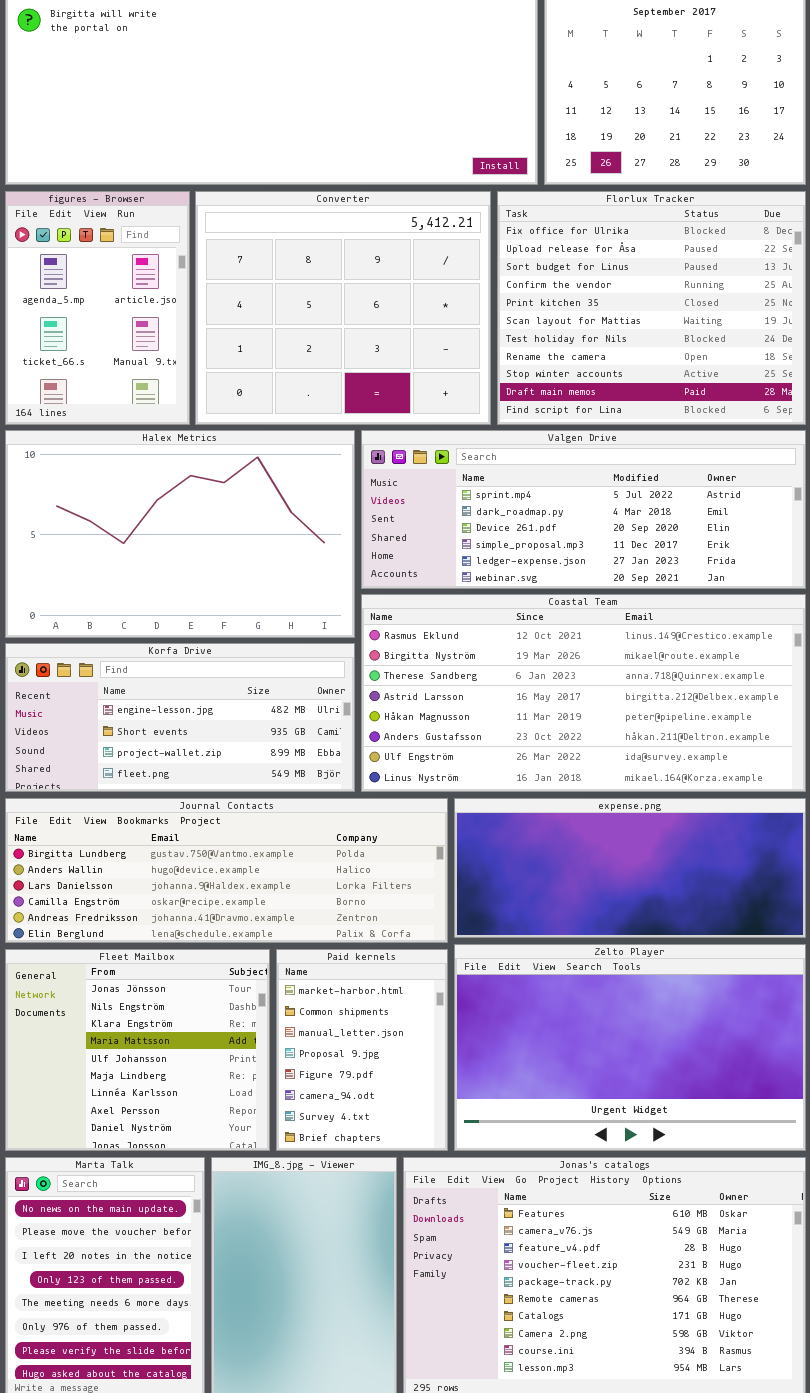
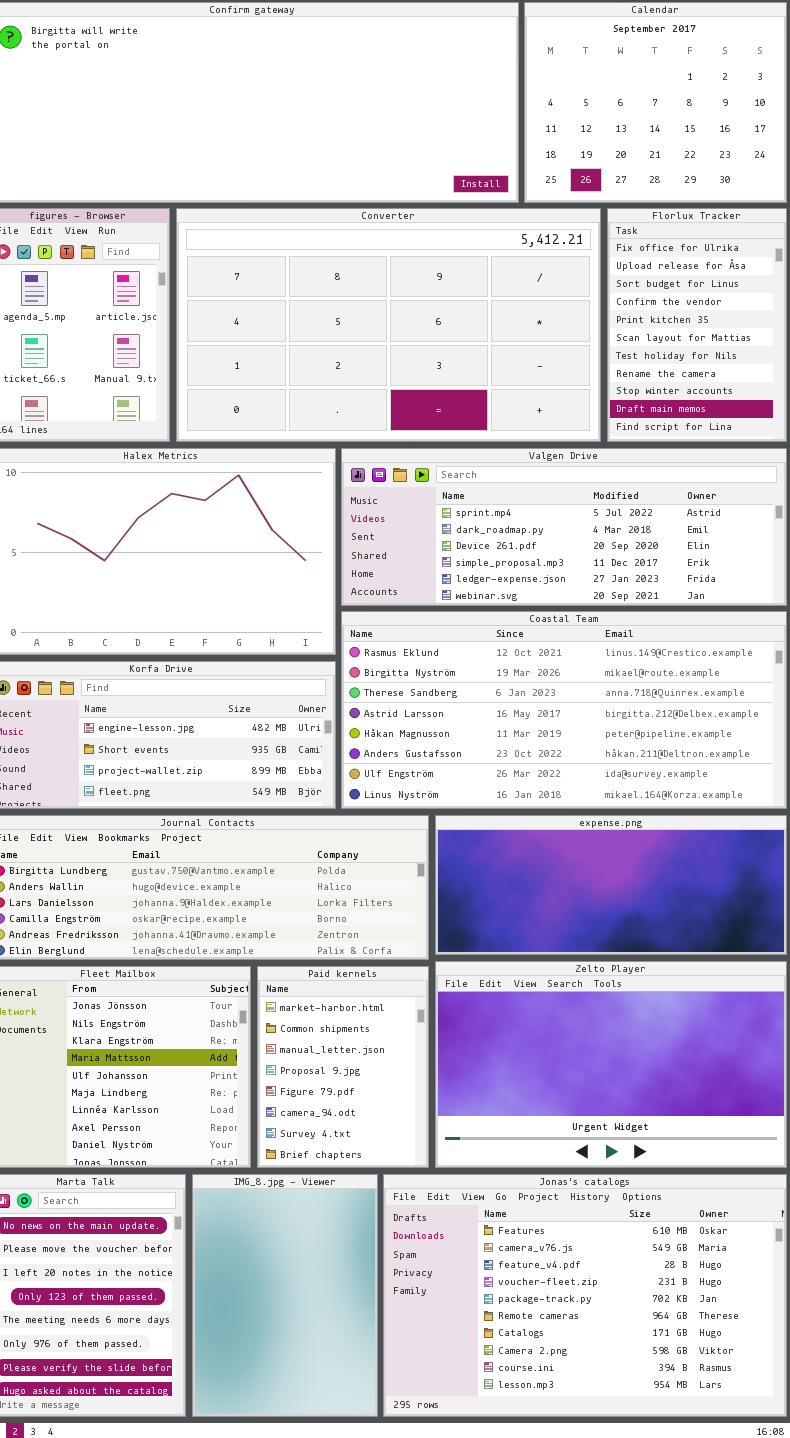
Converter: [195,191,491,425] -> [176,208,601,442], resized
Florlux Tracker: [497,191,806,425] -> [607,208,787,442], resized

